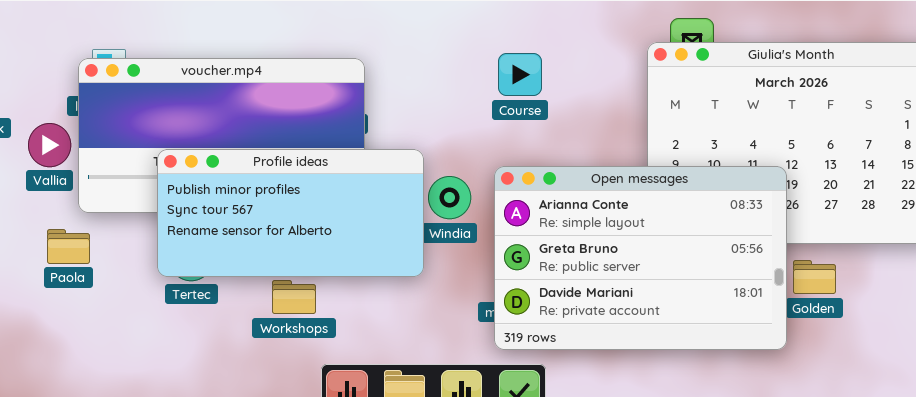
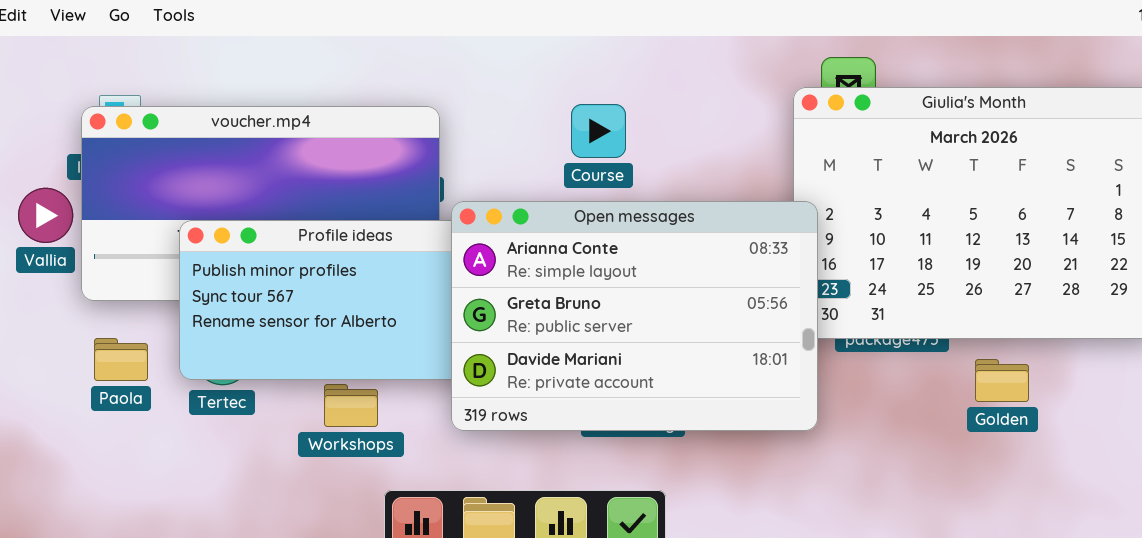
Course: [498,53,542,96] -> [571,104,626,158], moved
Open messages: [494,166,787,350] -> [451,201,818,431], moved
Paola: [47,229,90,264] -> [94,338,148,381], moved

